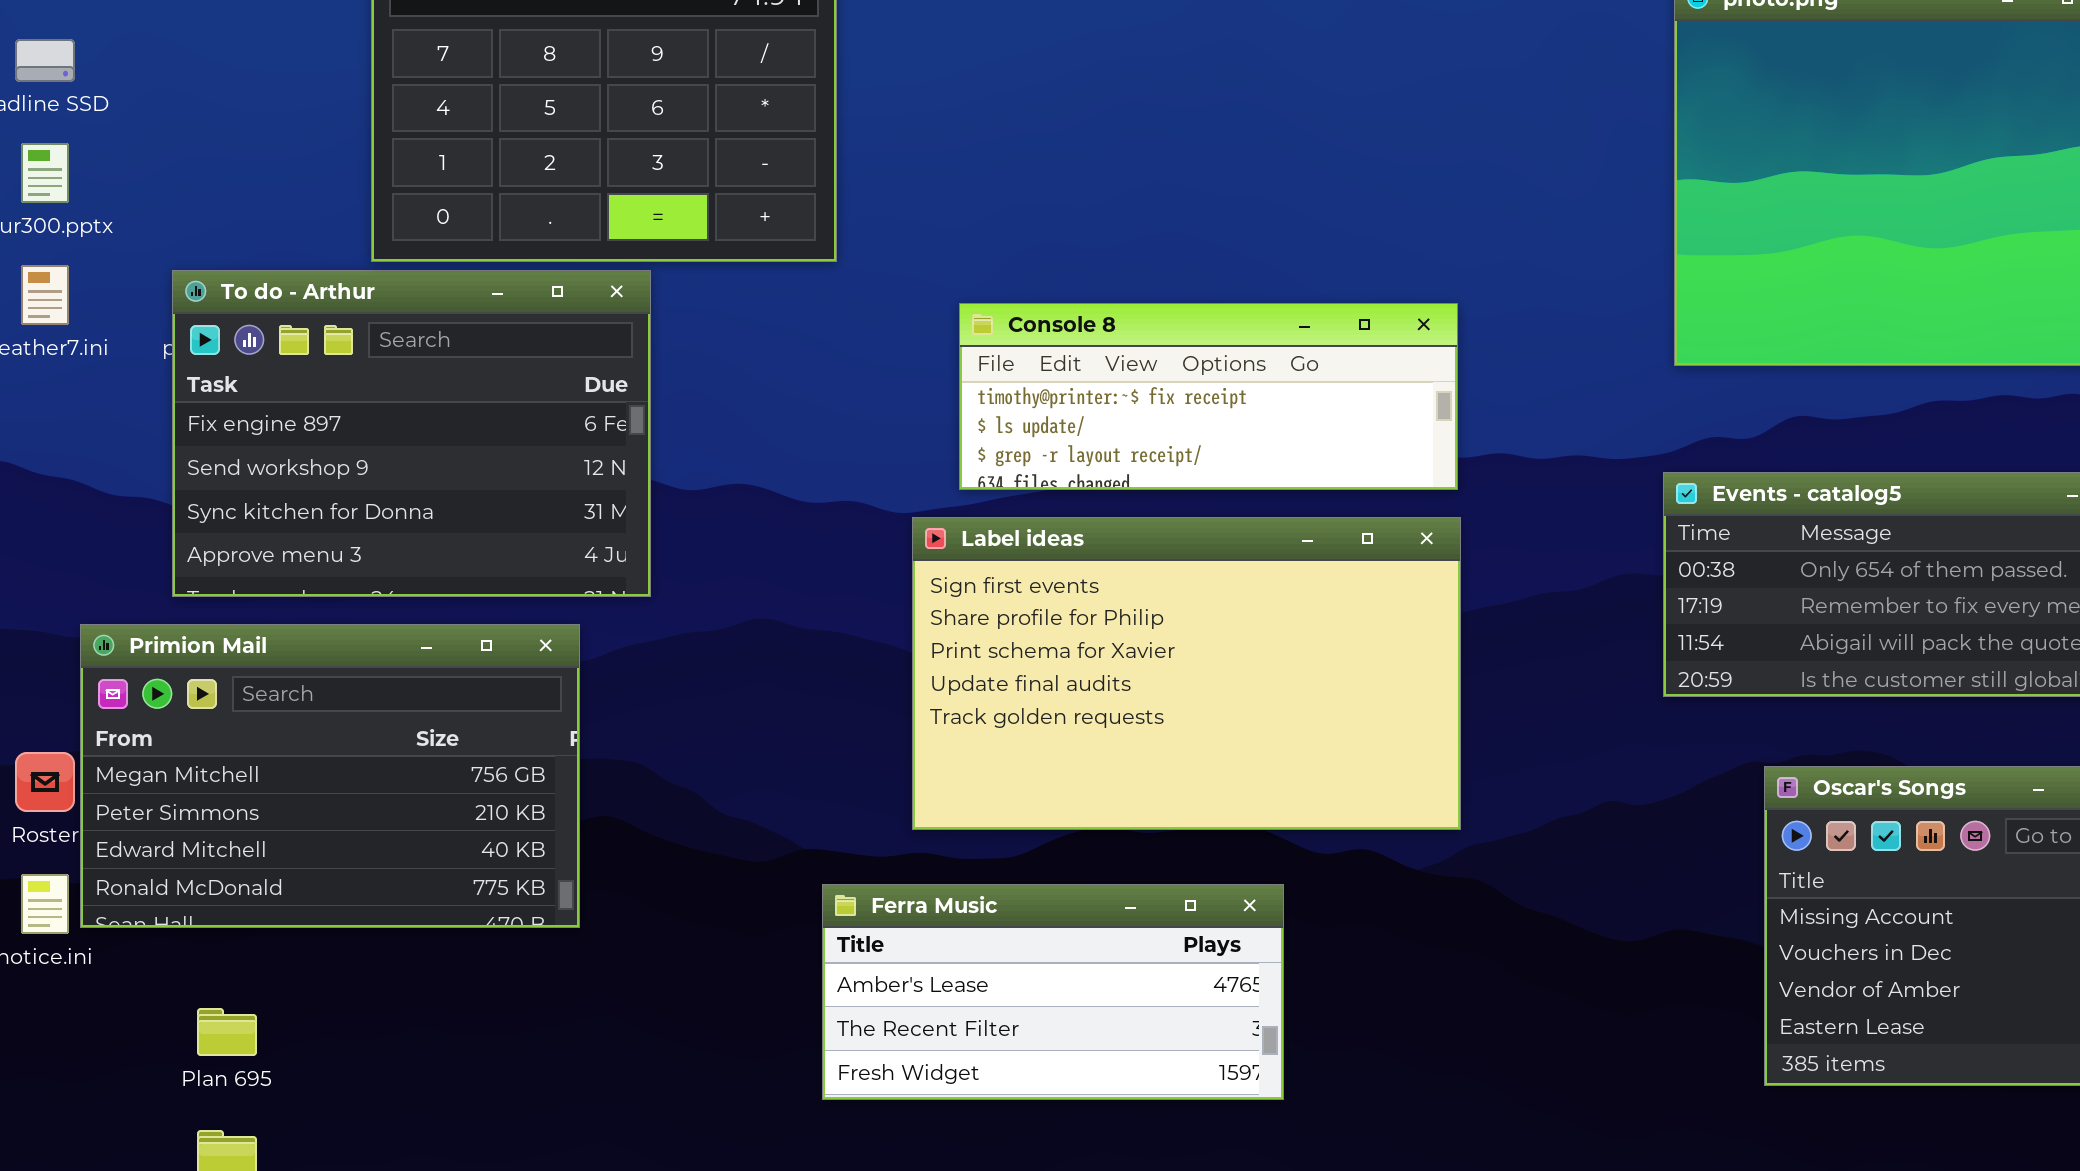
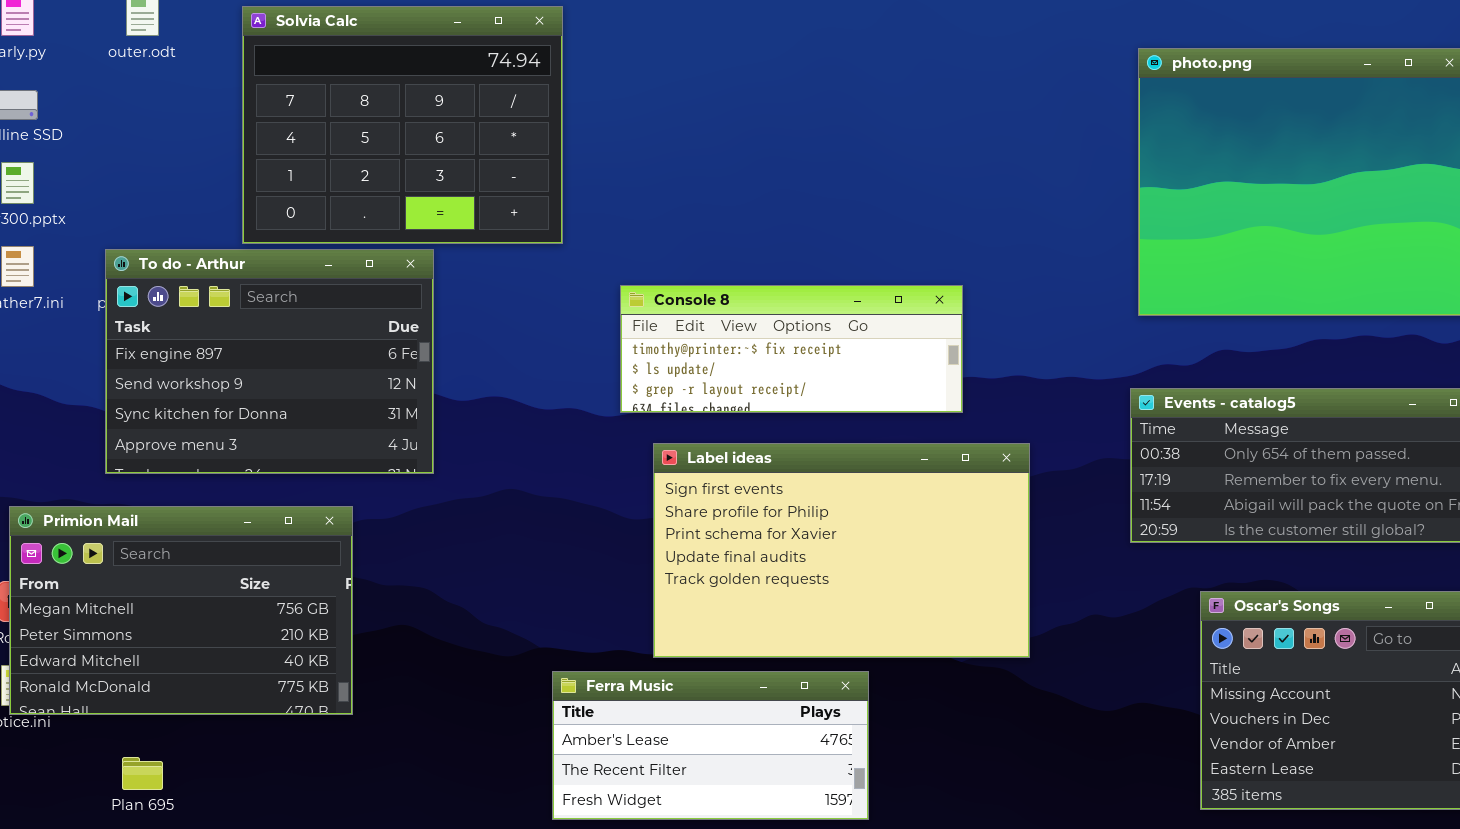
Console 8: [959,303,1458,490] -> [620,285,963,413], moved
Label ideas: [912,517,1461,830] -> [653,443,1030,658], moved
Primion Mail: [80,624,580,928] -> [9,506,353,715], moved

